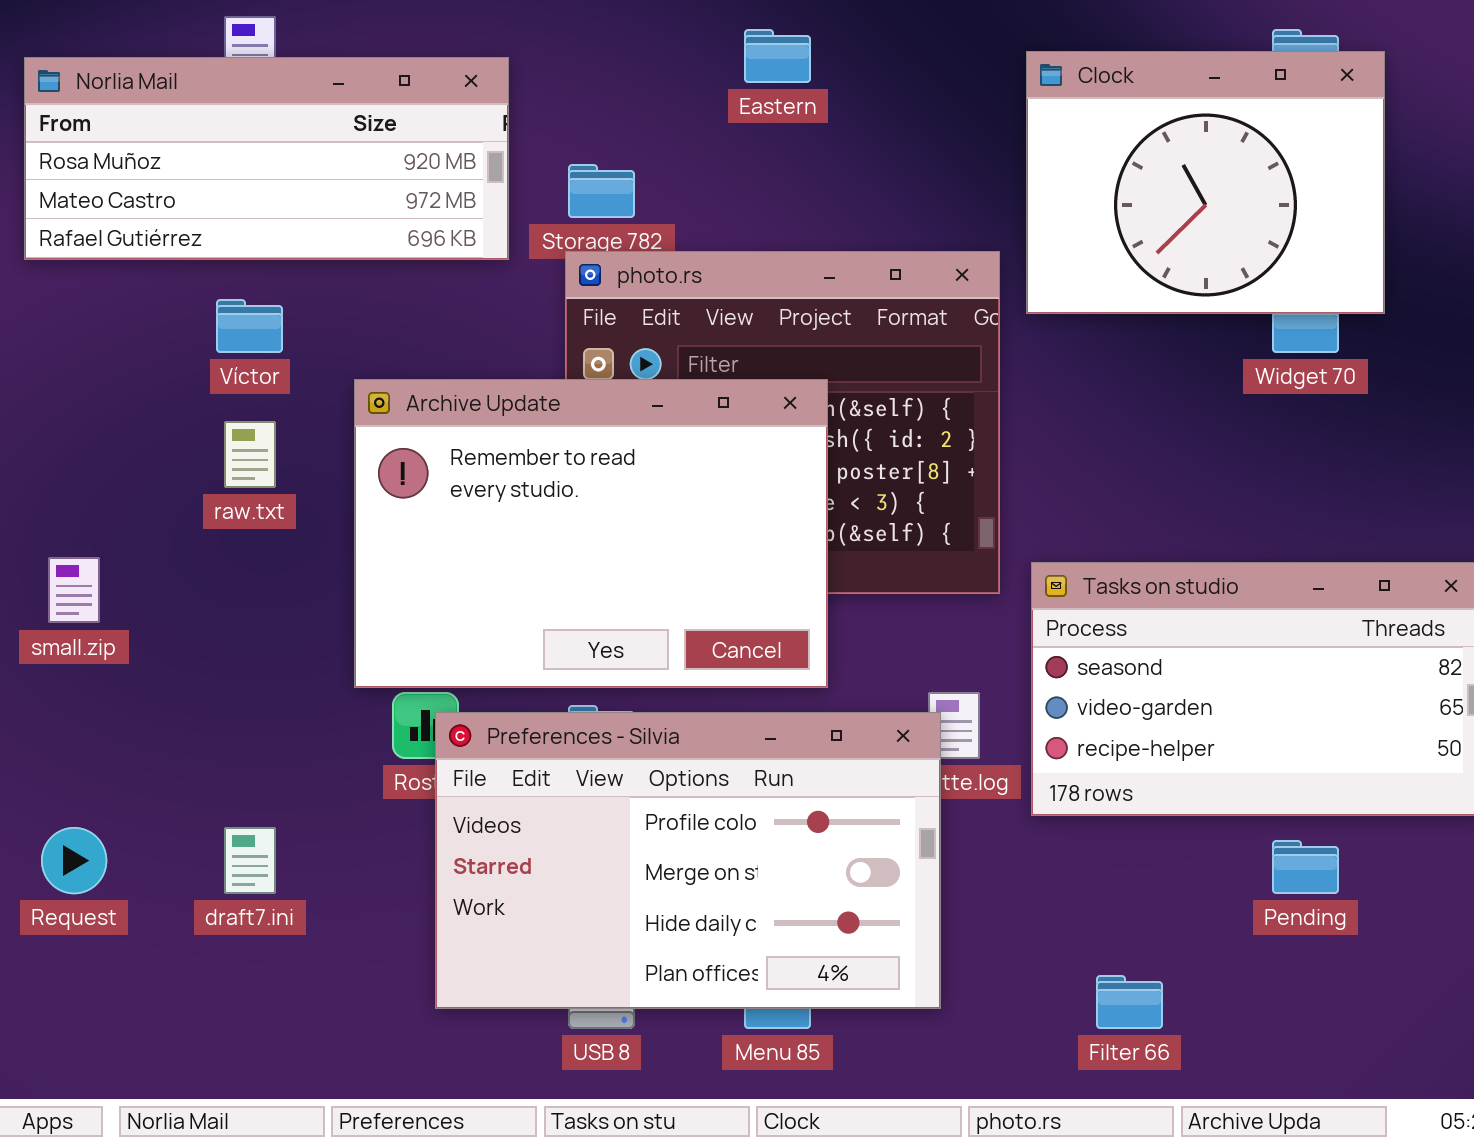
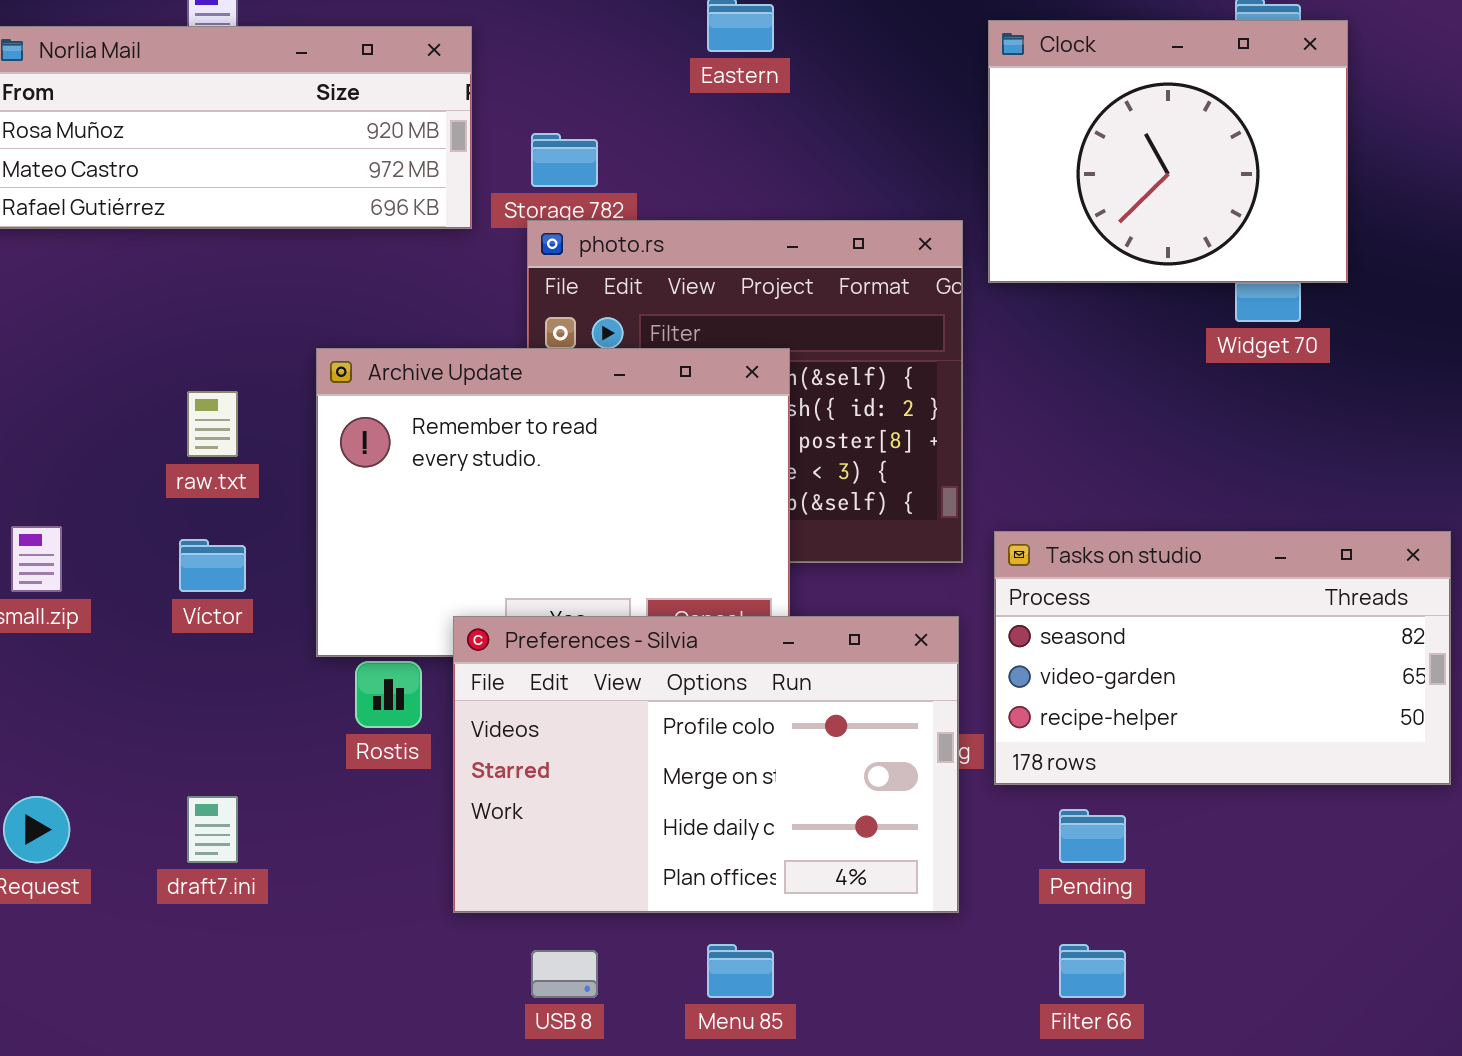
Víctor: [216,299,283,353] -> [179,539,246,592], moved
Preferences - Silvia: [435,712,941,1009] -> [453,616,959,913], moved
Pending: [1272,840,1339,894] -> [1059,809,1126,863], moved

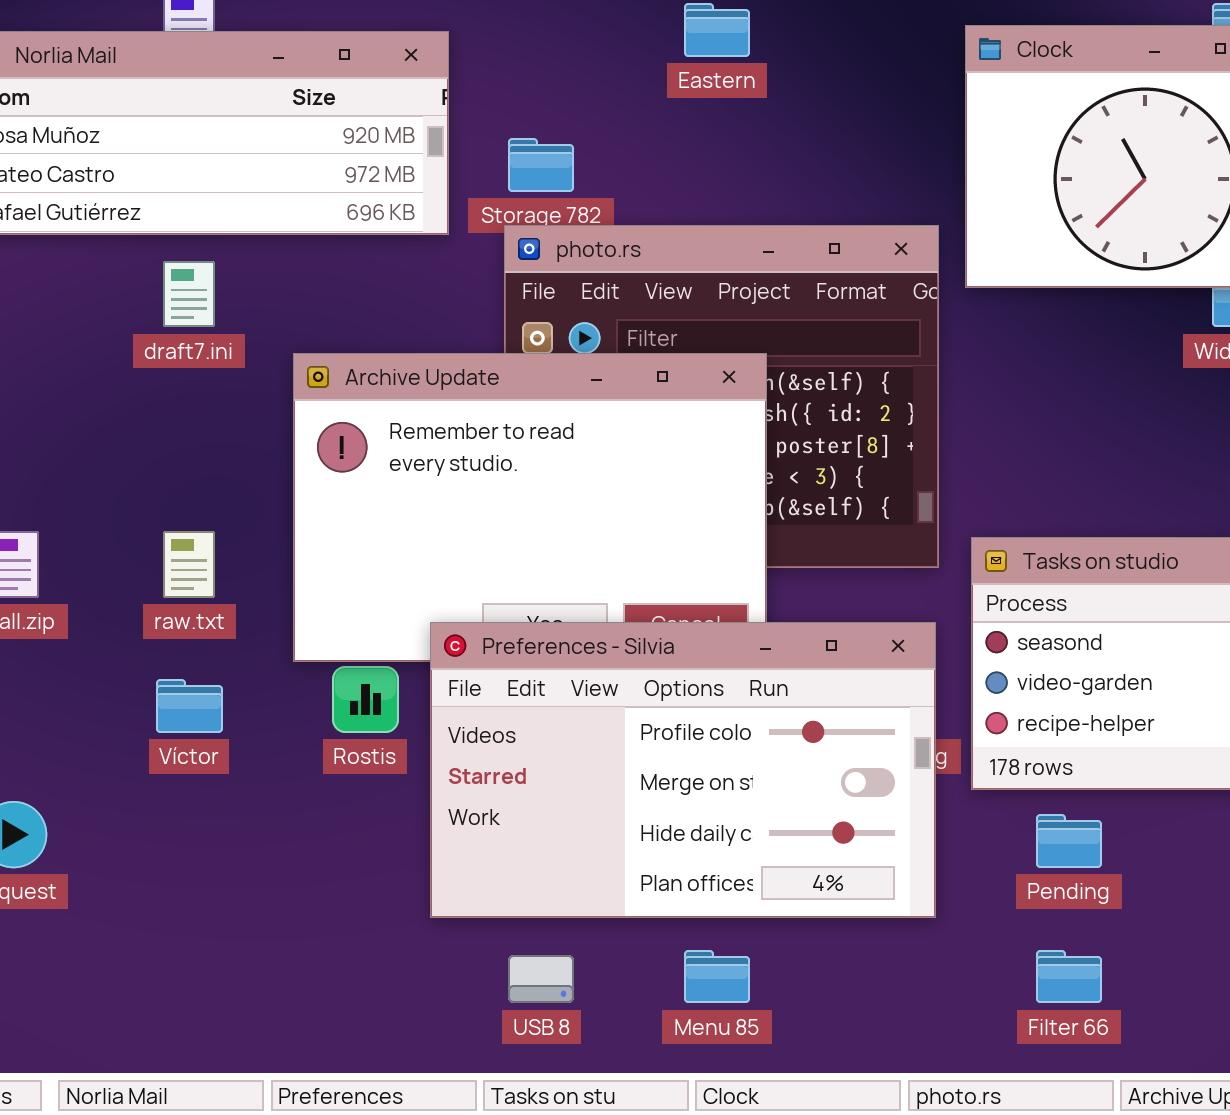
raw.txt: [187,391,238,457] -> [163,531,215,598], moved
Víctor: [179,539,246,592] -> [156,679,223,733], moved
draft7.ini: [187,796,238,863] -> [163,261,215,327], moved

